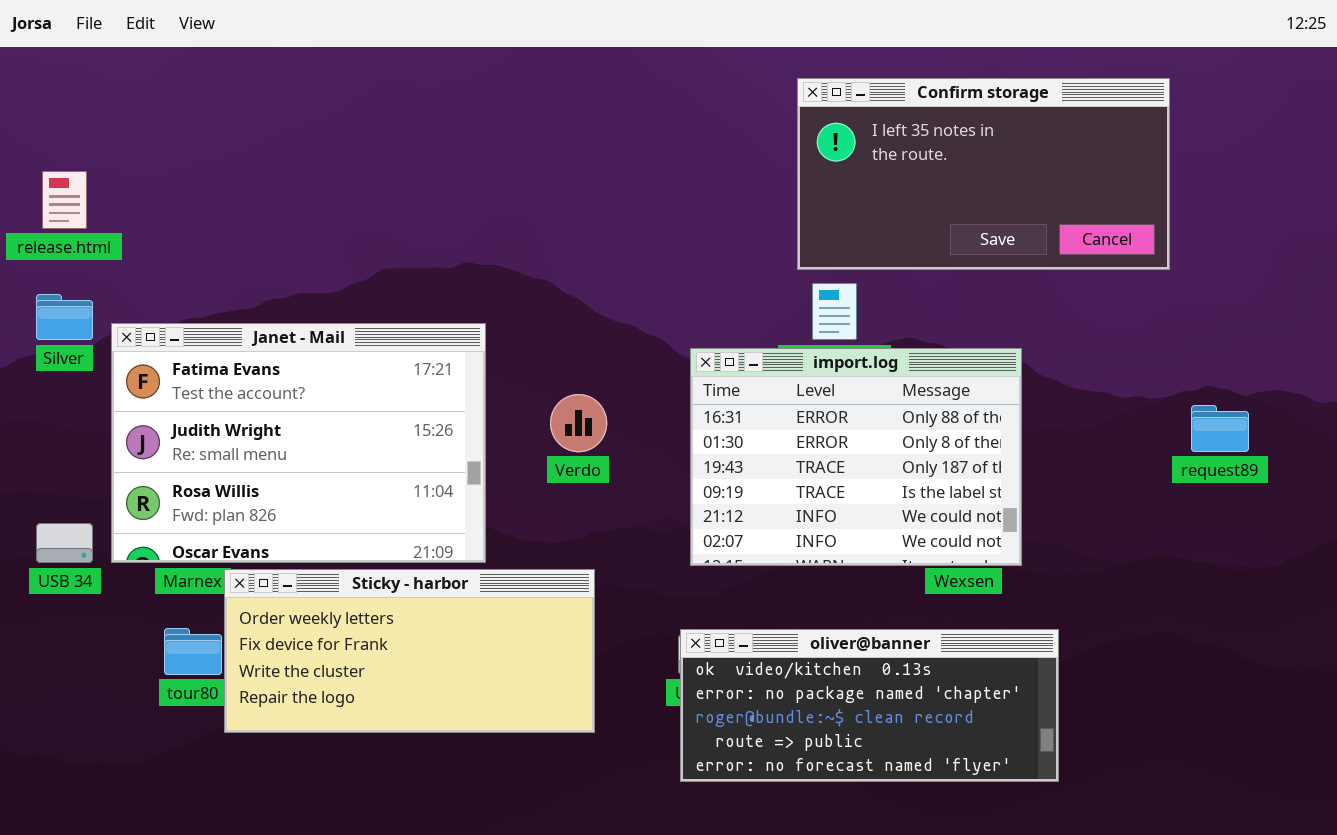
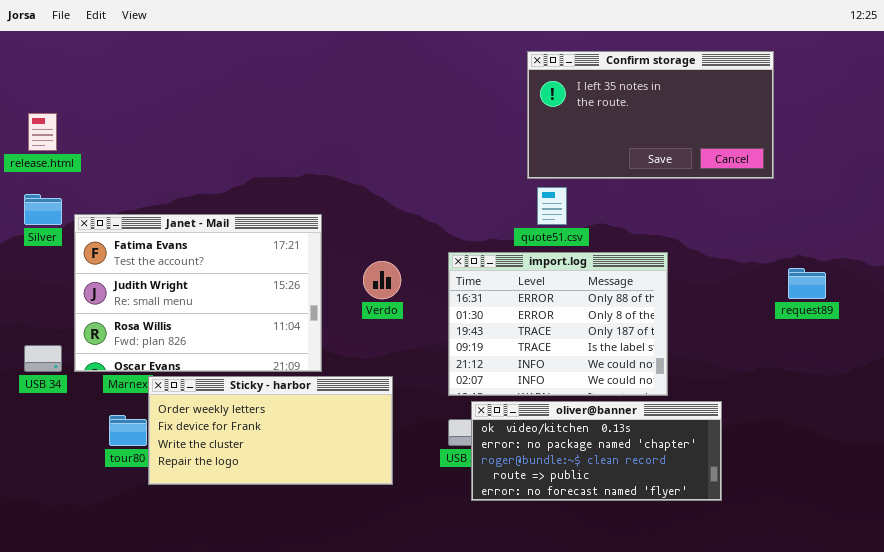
import.log: [690,348,1022,566] -> [448,252,668,396], moved
oliver@banner: [680,629,1059,782] -> [471,401,722,501], moved

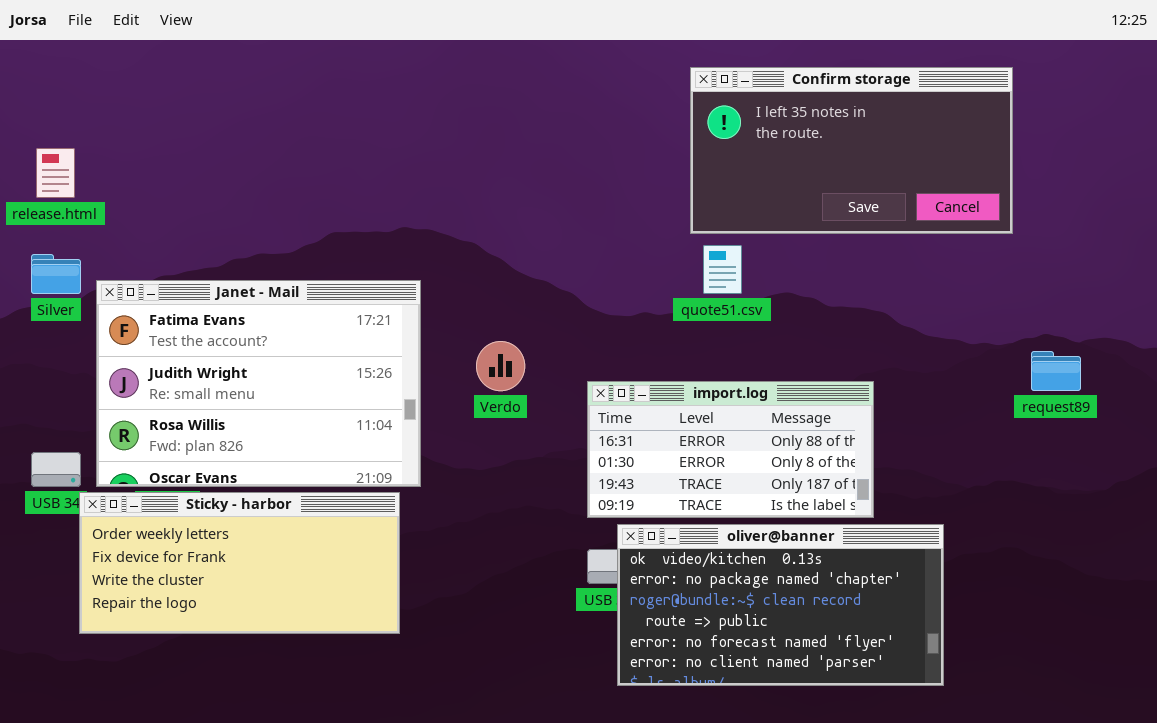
import.log: [448,252,668,396] -> [587,381,874,518], resized
Sticky - harbor: [148,376,393,485] -> [79,492,400,634], moved
oliver@banner: [471,401,722,501] -> [617,524,944,686], resized

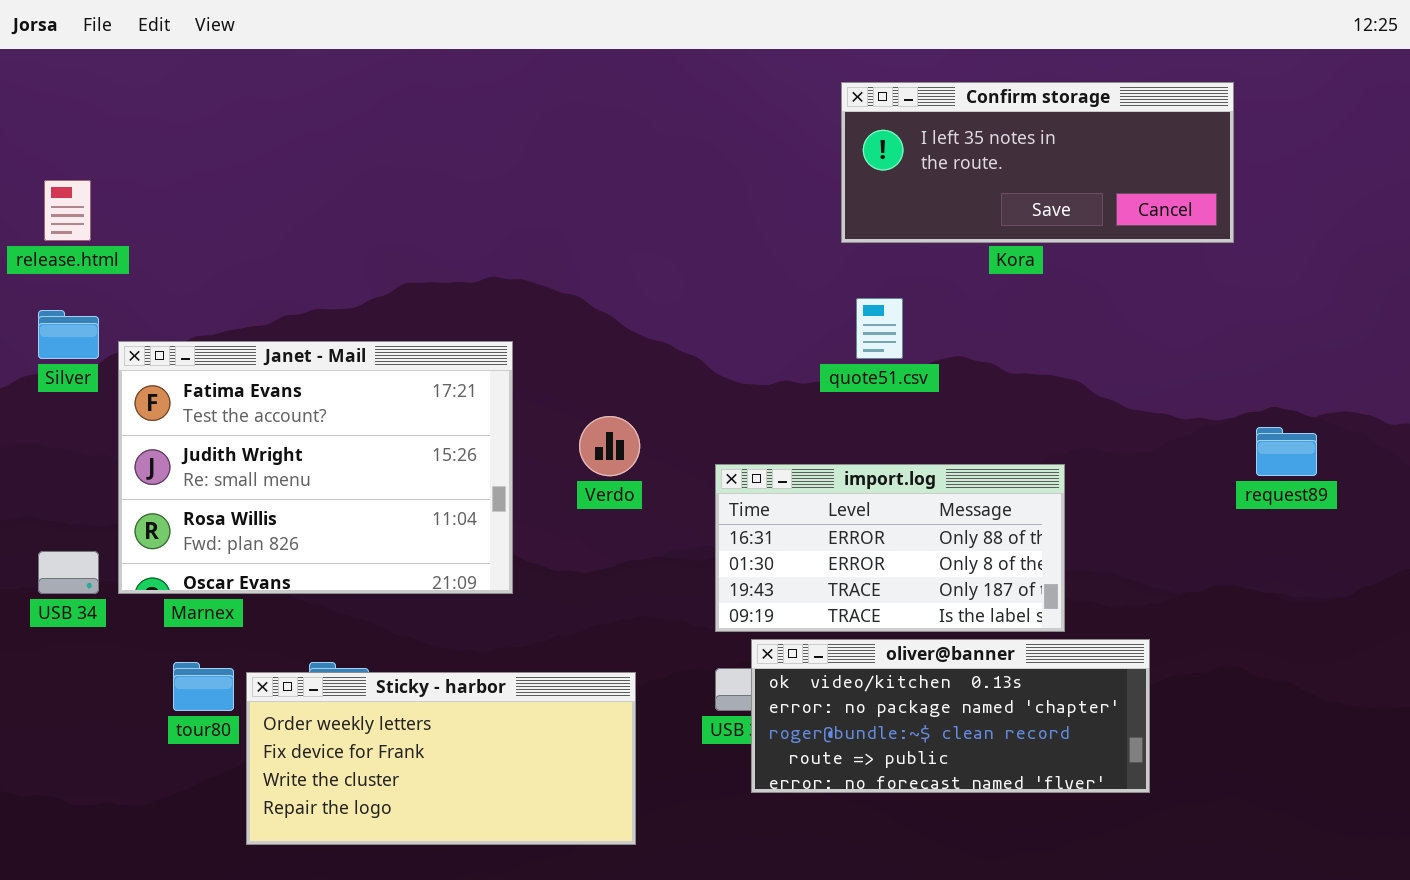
Confirm storage: [690,67,1013,234] -> [841,82,1234,243], resized
Sticky - harbor: [79,492,400,634] -> [246,672,636,845], moved
oliver@banner: [617,524,944,686] -> [751,639,1150,793], resized

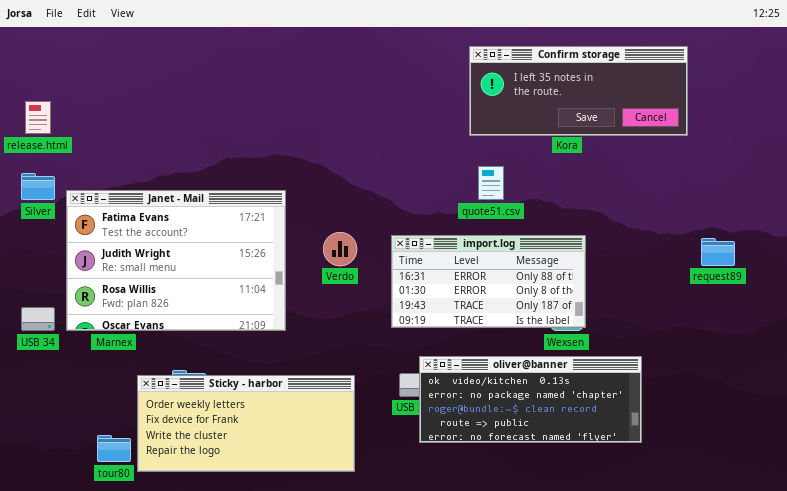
import.log: [715,464,1065,632] -> [391,235,586,328], moved
tour80: [173,662,234,711] -> [97,435,131,462], moved

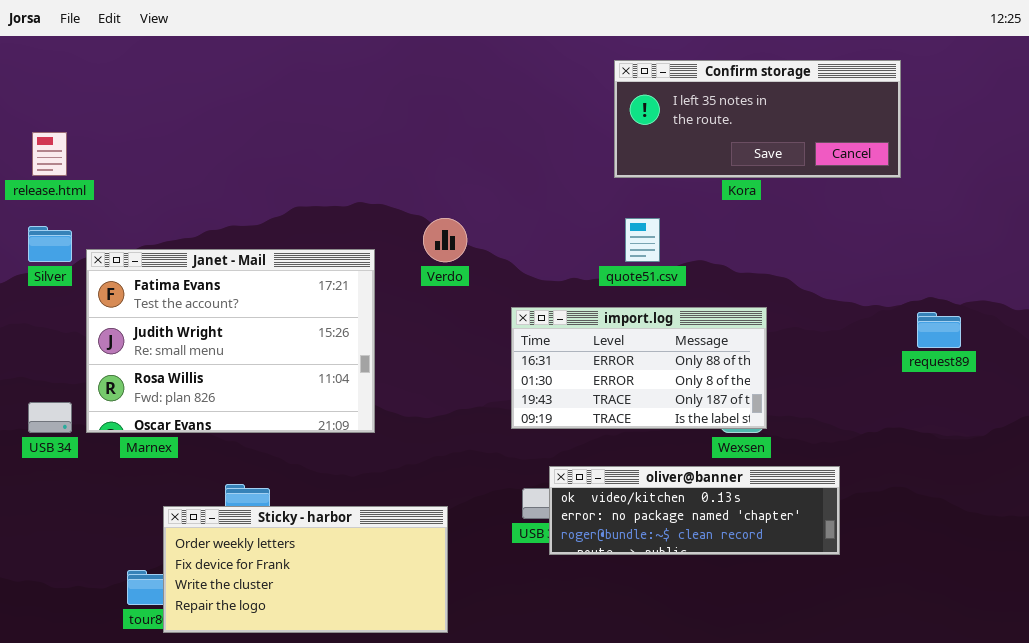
Verdo: [323,232,357,266] -> [423,218,467,262], moved
oliver@banner: [419,356,642,443] -> [549,466,840,555], resized
Sticky - harbor: [137,375,355,472] -> [163,506,448,633], moved

